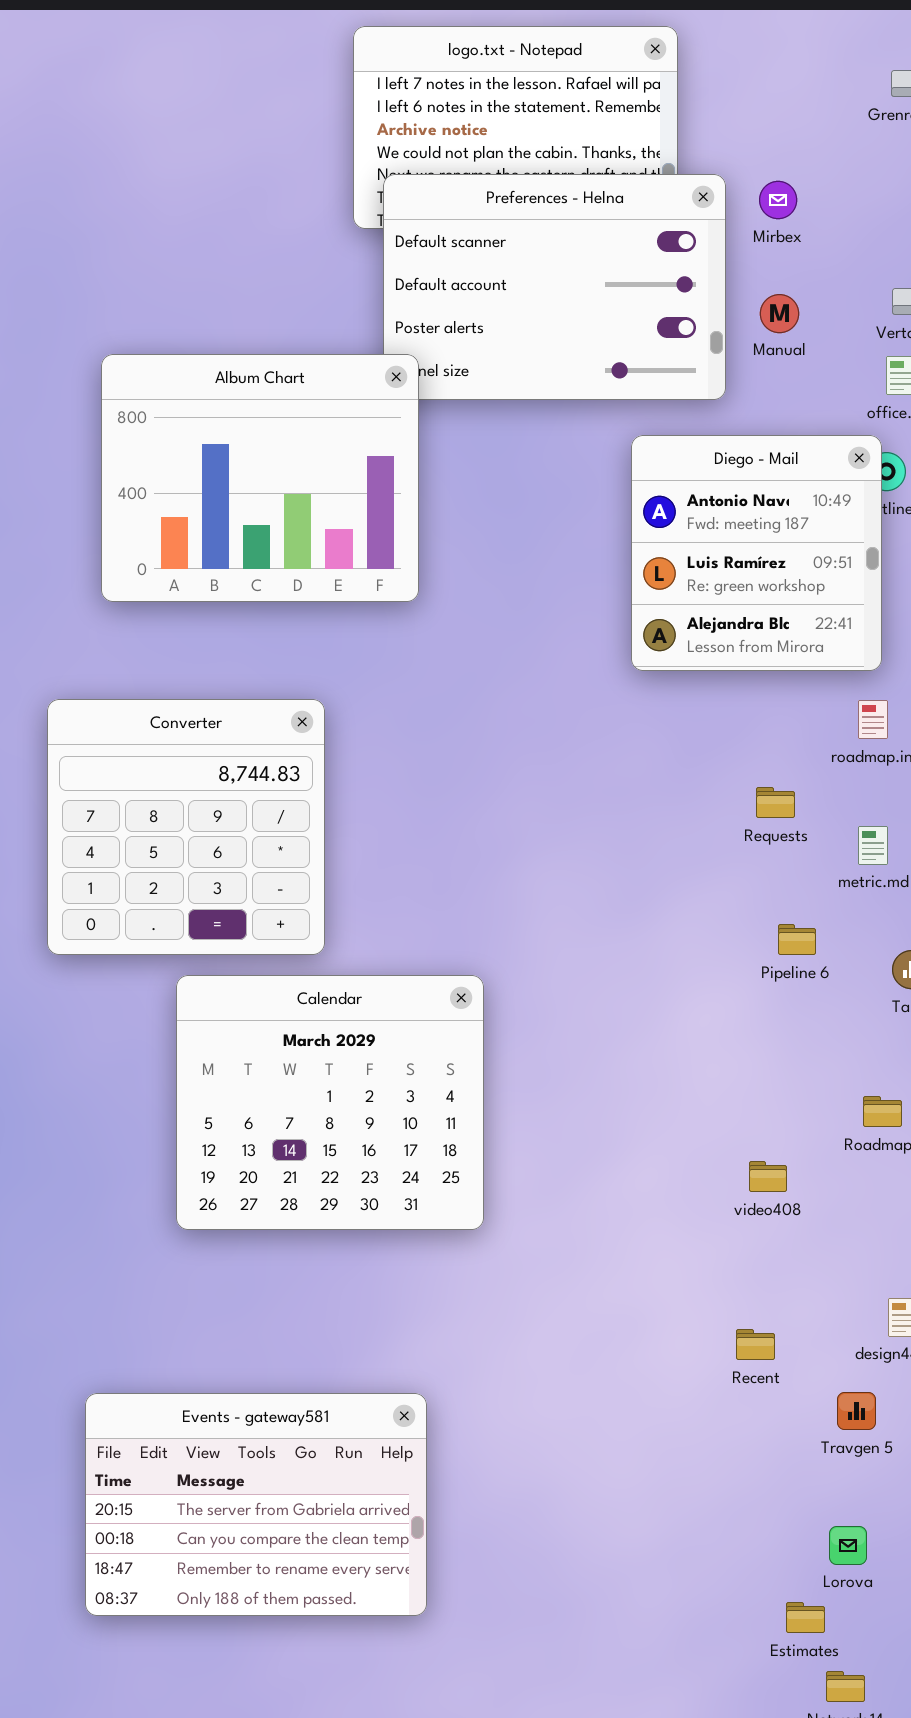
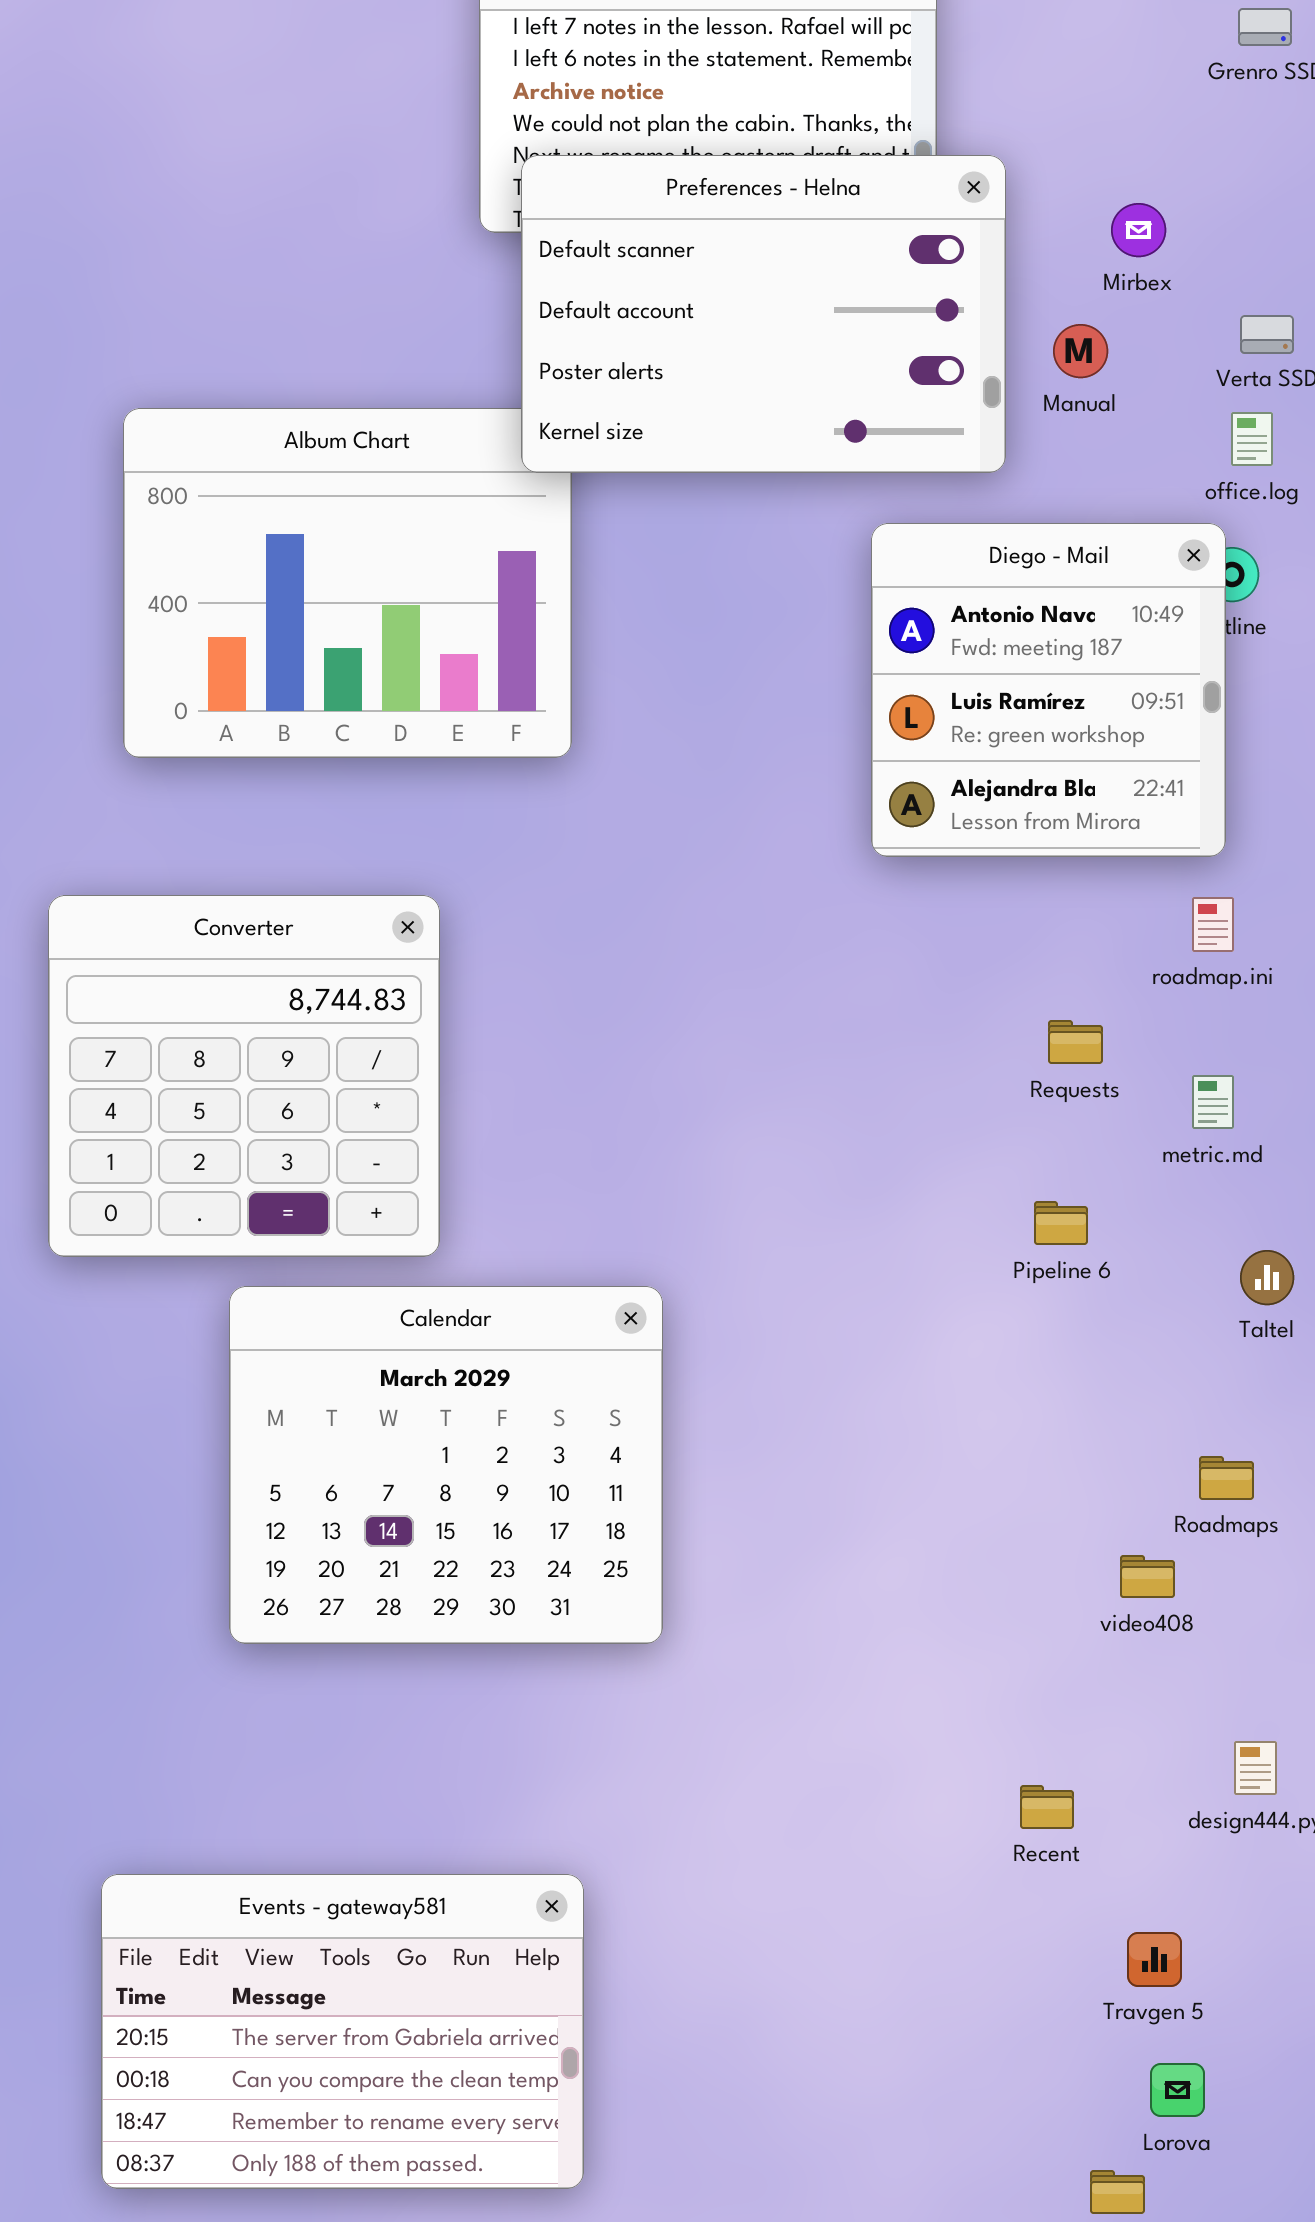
Preferences - Helna: [383,174,726,400] -> [521,155,1006,473], raised
Mirbex: [759,181,797,219] -> [1111,203,1166,257], moved
Pipeline 6: [778,924,816,955] -> [1034,1201,1088,1245], moved
video408: [749,1161,787,1192] -> [1120,1555,1175,1598], moved
Travgen 5: [837,1392,876,1430] -> [1127,1932,1182,1987], moved

